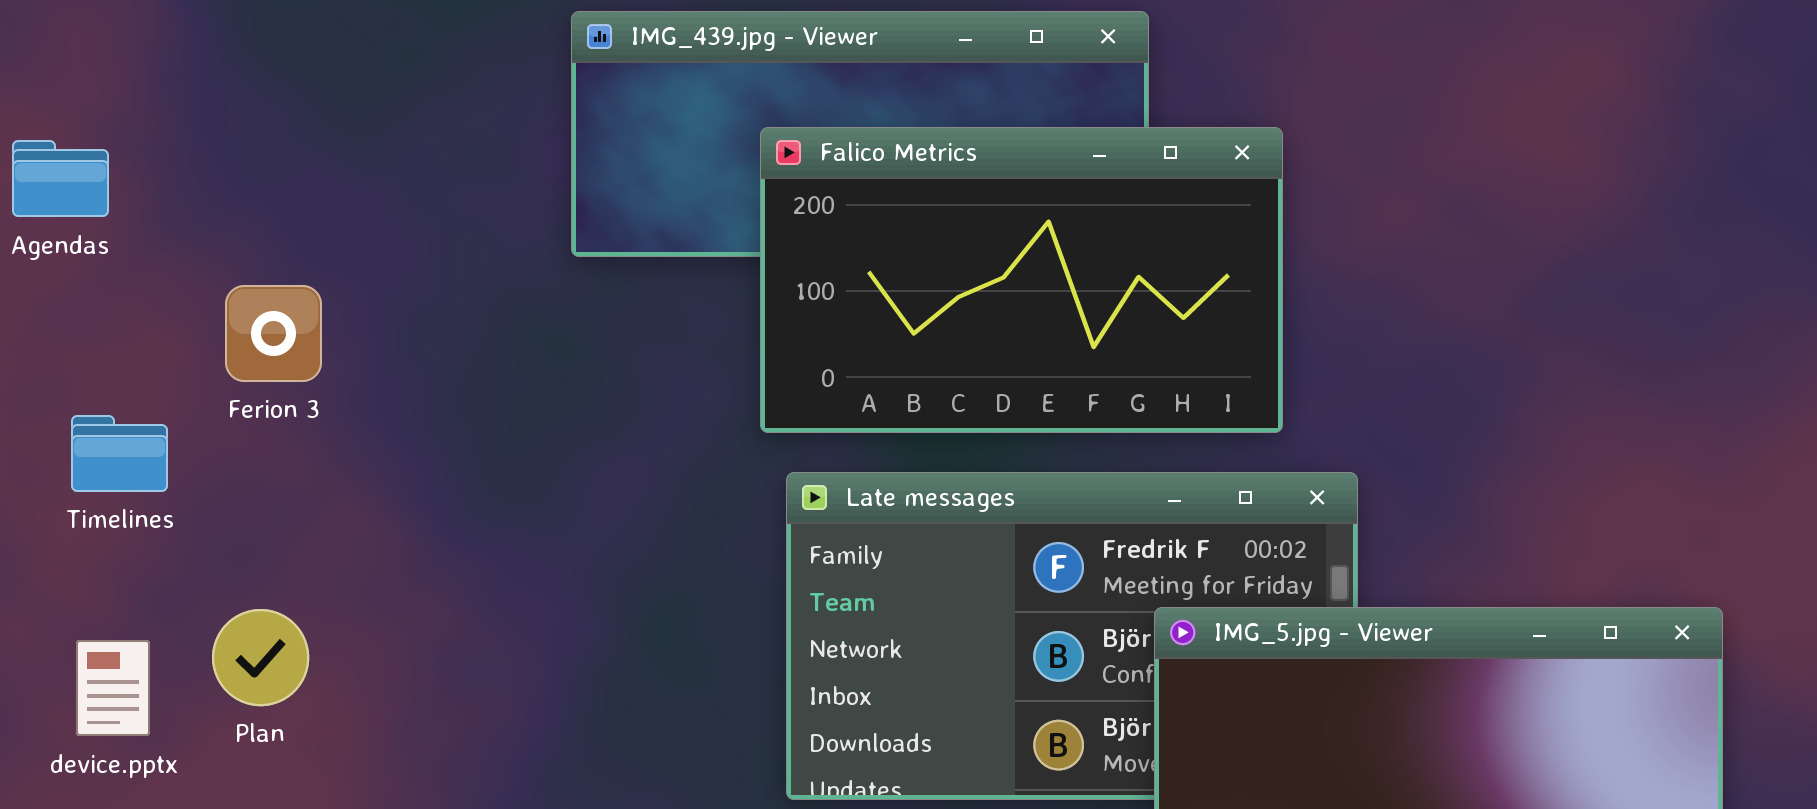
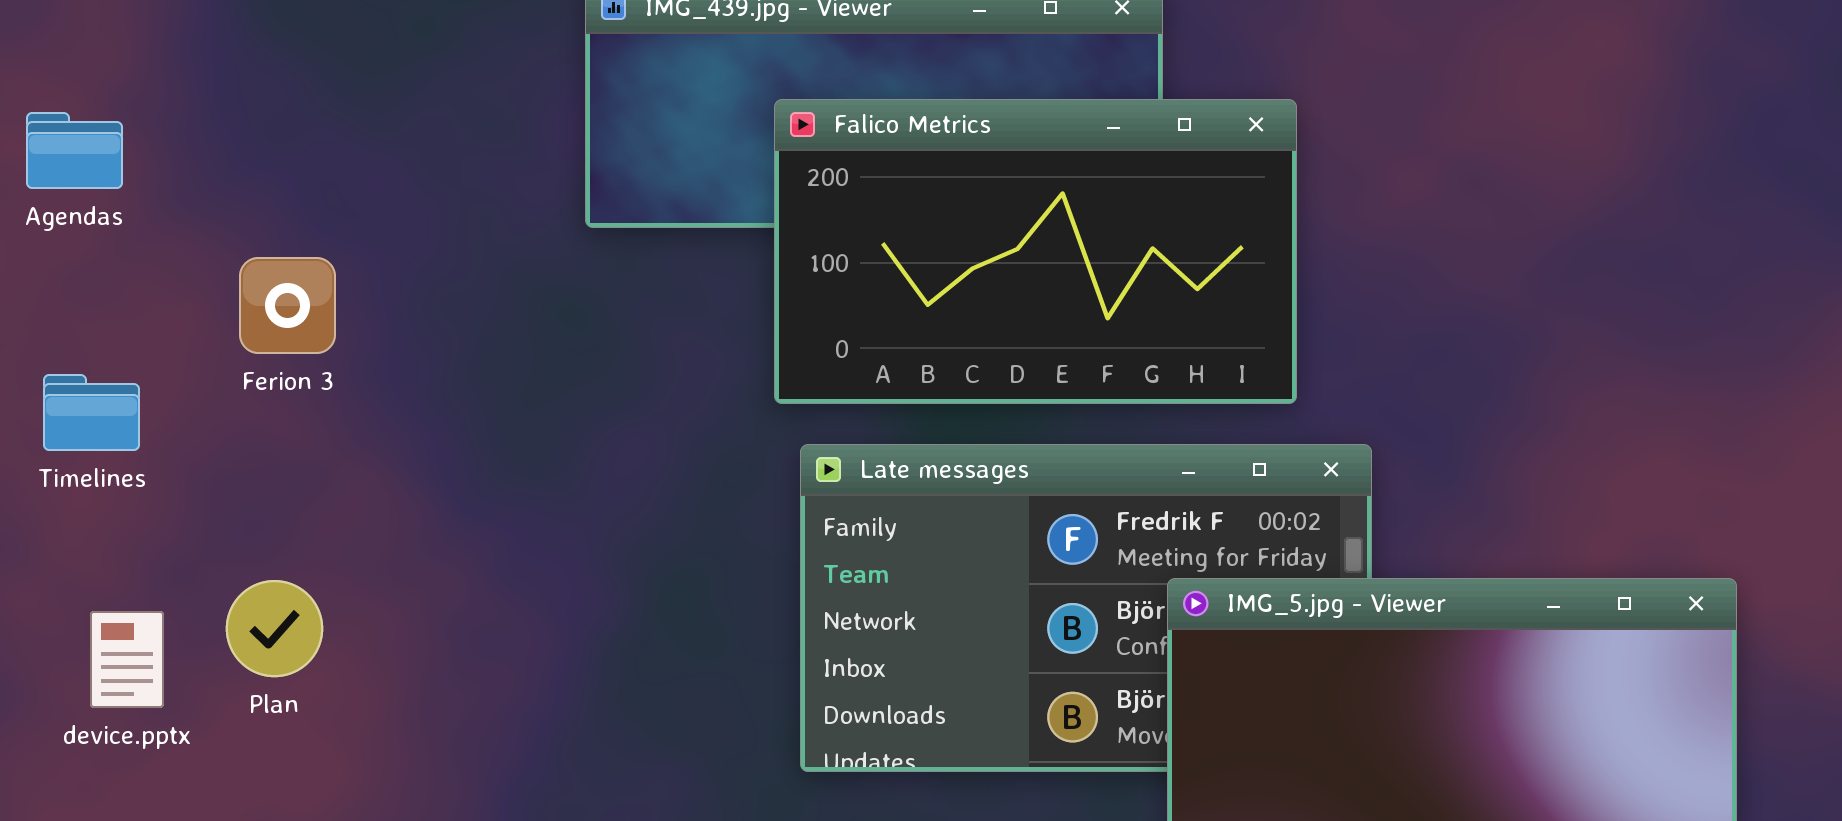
Timelines: [71,415,168,492] -> [43,374,140,451], moved

